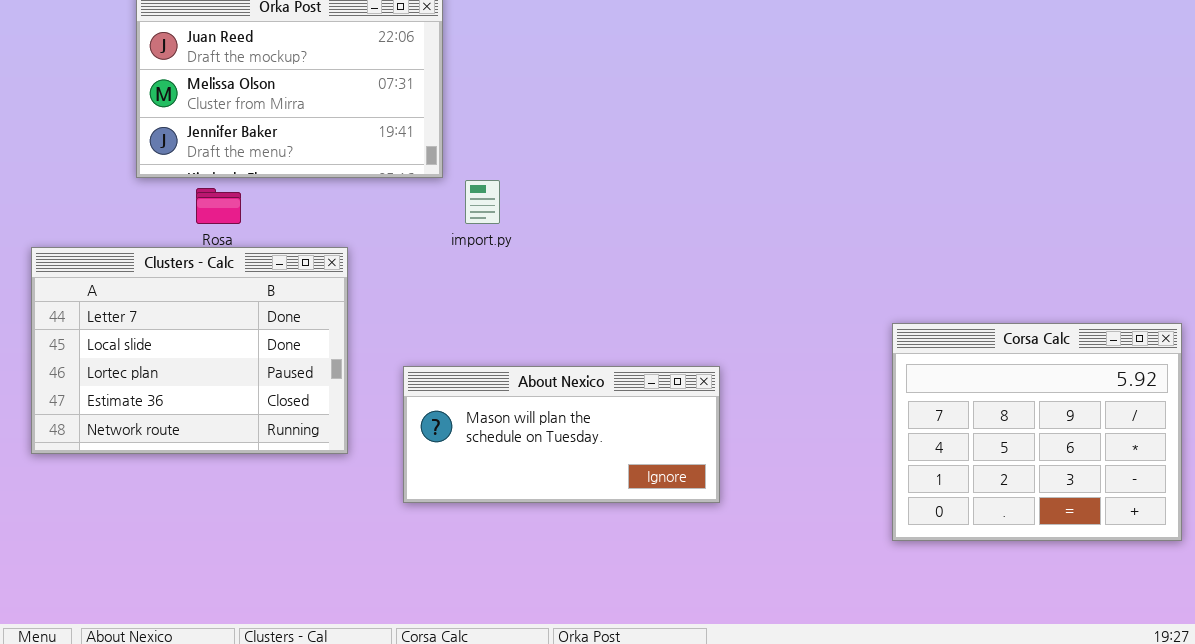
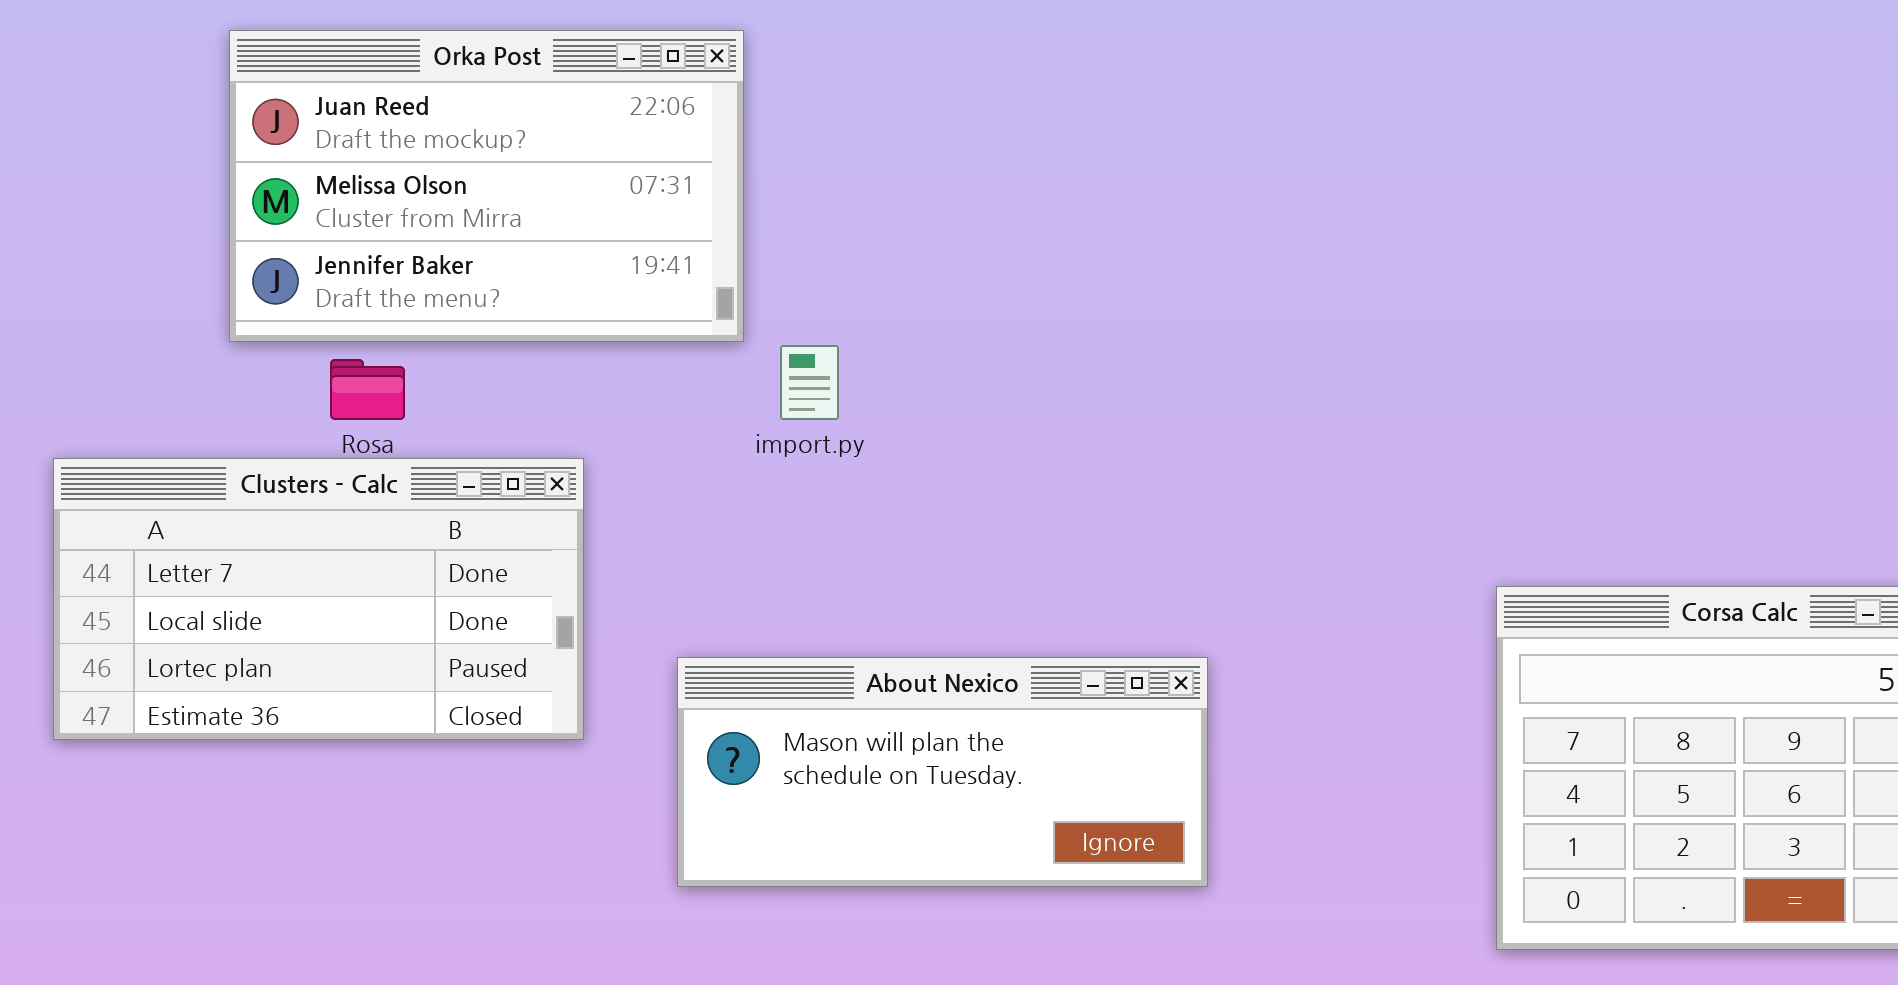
Clusters - Calc: [31,247,348,454] -> [53,458,584,740], resized

